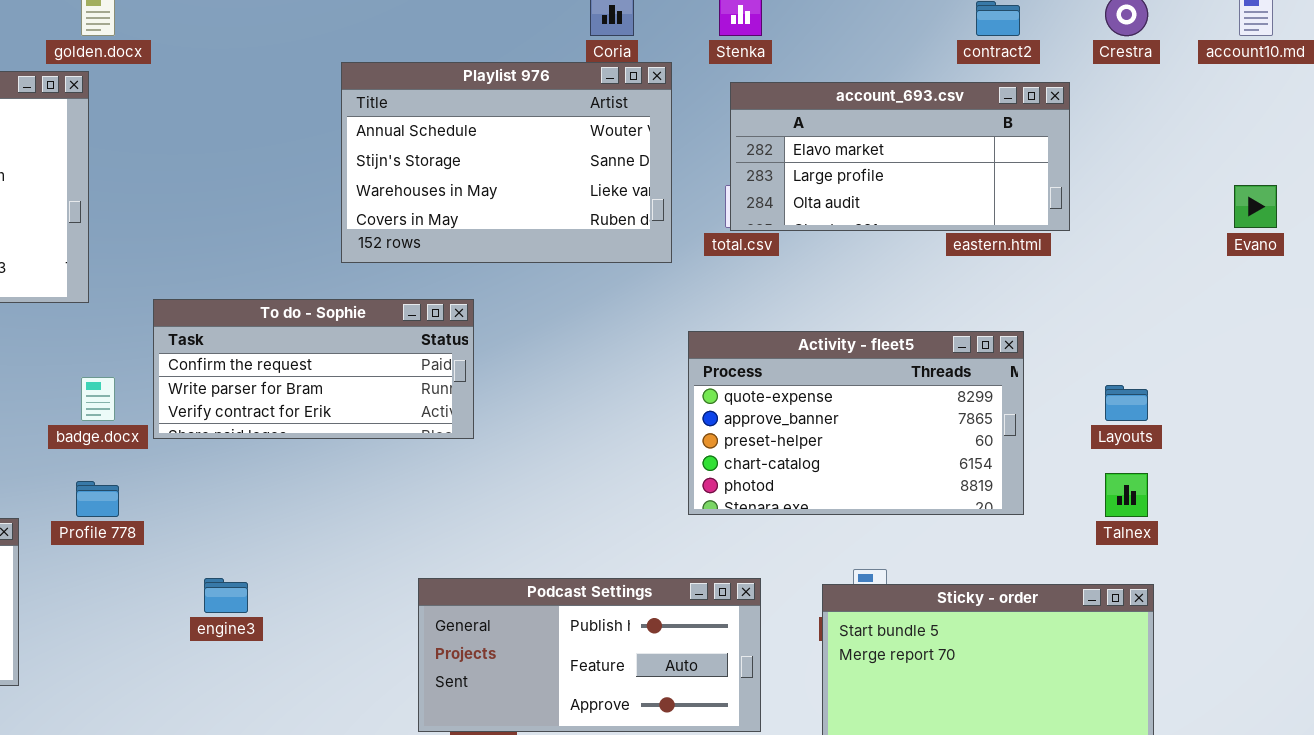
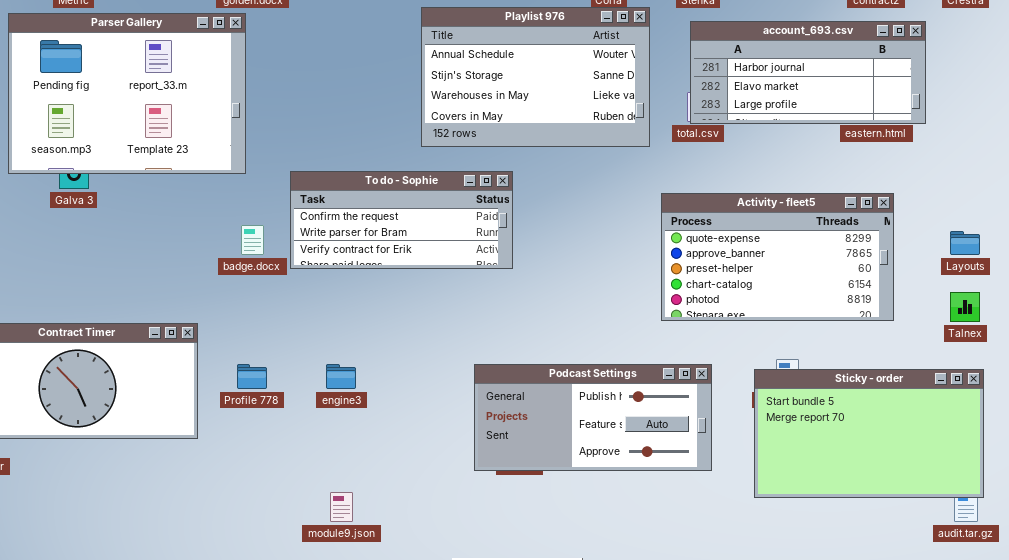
account_693.csv: [730,82,1070,231] -> [690,21,926,124], scrolled up 1 row
Profile 778: [76,481,119,517] -> [237,364,267,389], moved

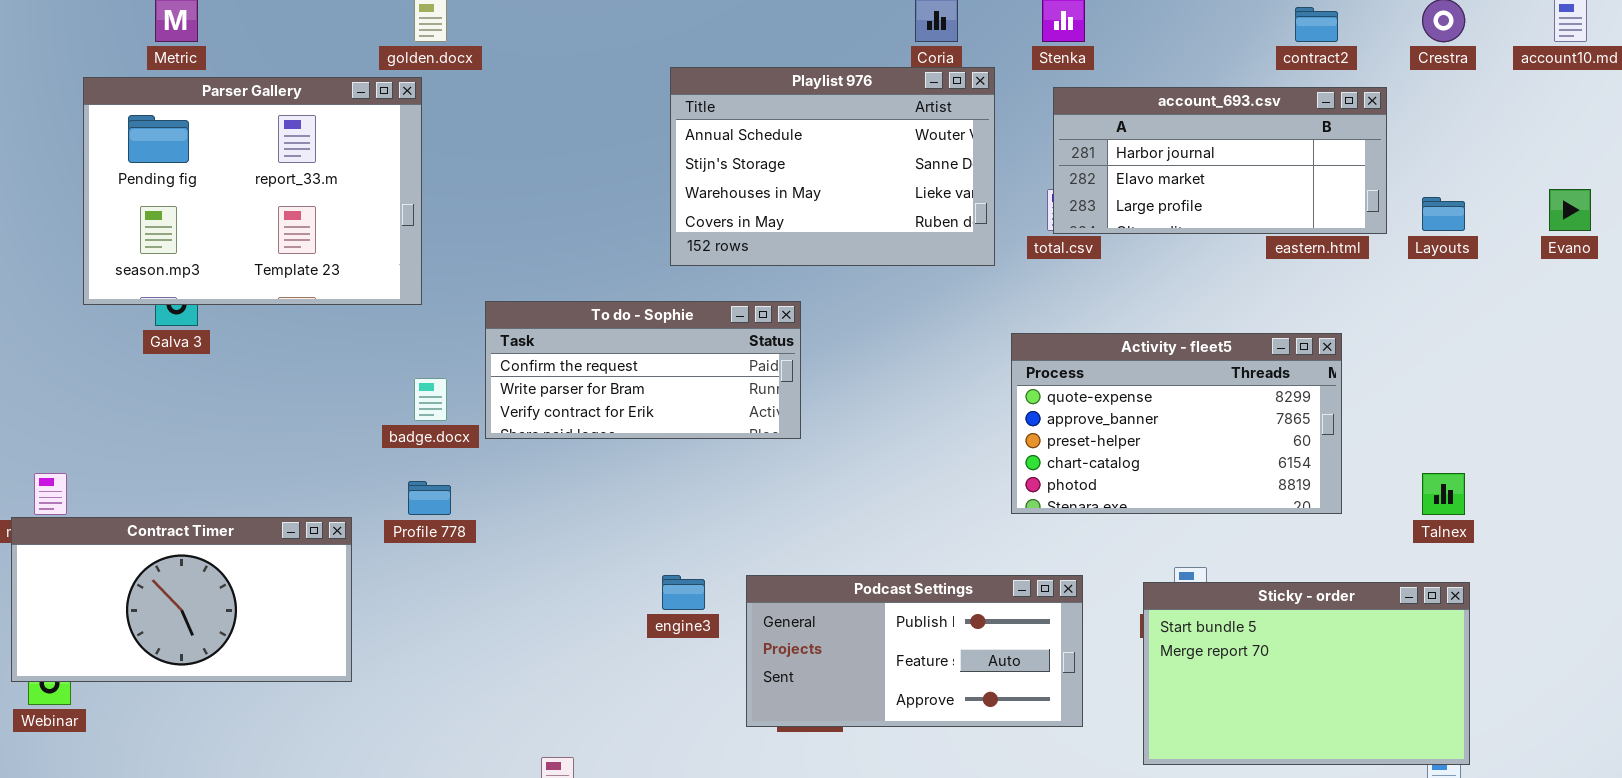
Layouts: [950,231,980,255] -> [1422,197,1465,231], moved
Profile 778: [237,364,267,389] -> [408,481,451,515], moved
engine3: [326,364,356,389] -> [662,575,705,610], moved

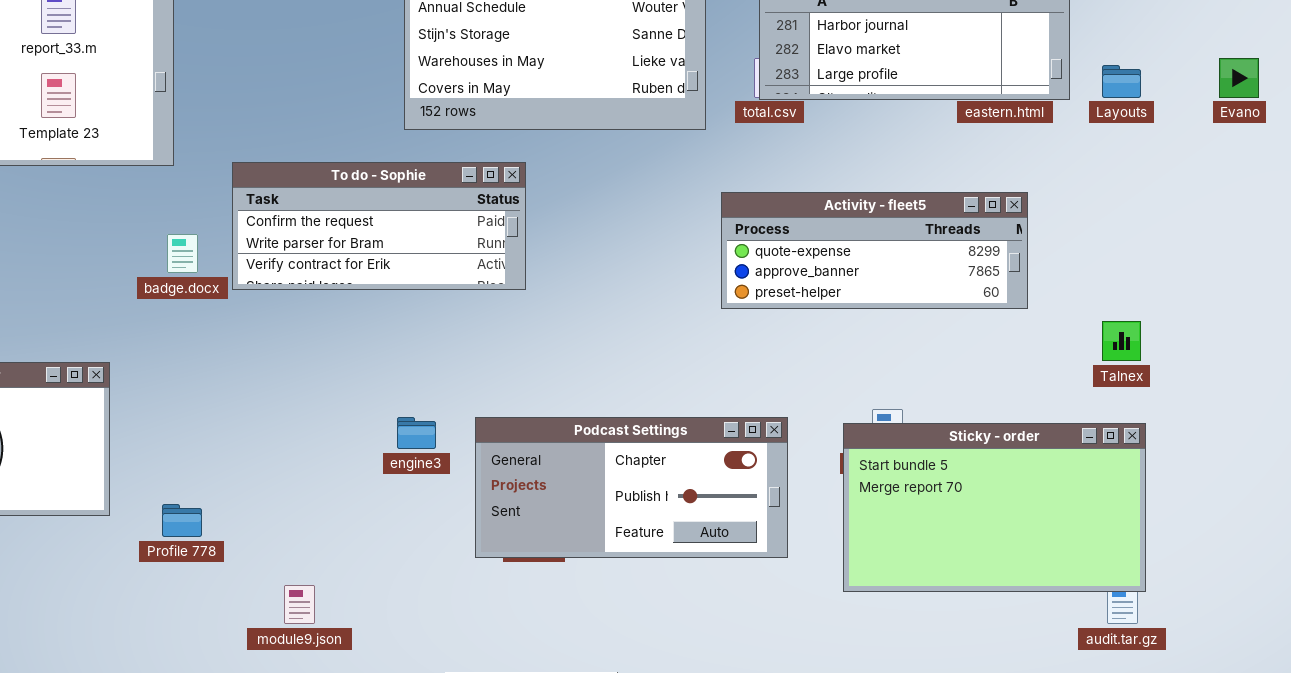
Activity - fleet5: [1011,333,1342,514] -> [721,192,1028,309], resized
Profile 778: [408,481,451,515] -> [162,504,202,537], moved
Podcast Settings: [746,575,1083,727] -> [475,417,788,558], scrolled up 1 row

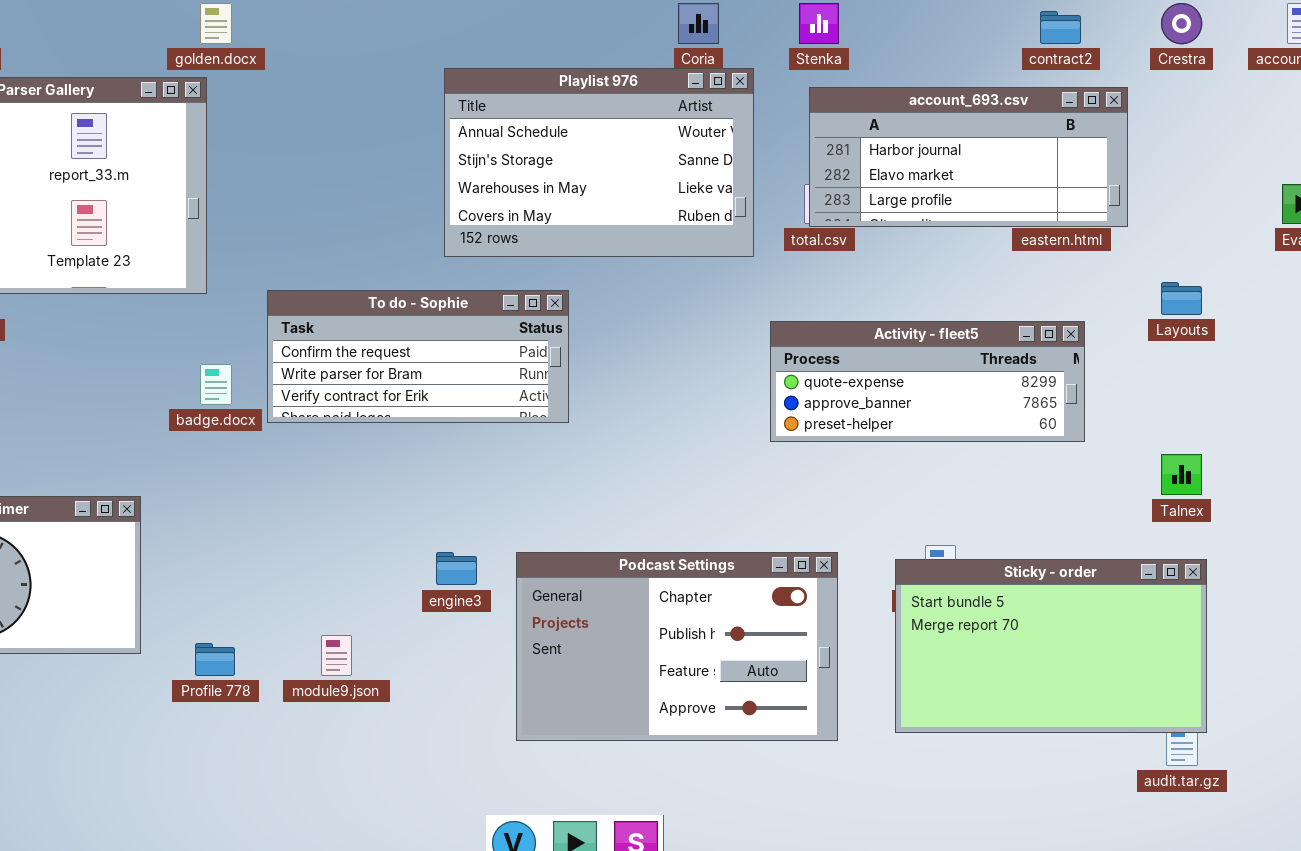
Layouts: [1102,65,1141,98] -> [1161,282,1202,315], moved
Podcast Settings: [475,417,788,558] -> [516,552,838,741], resized
module9.json: [284,585,315,624] -> [321,635,352,676], moved

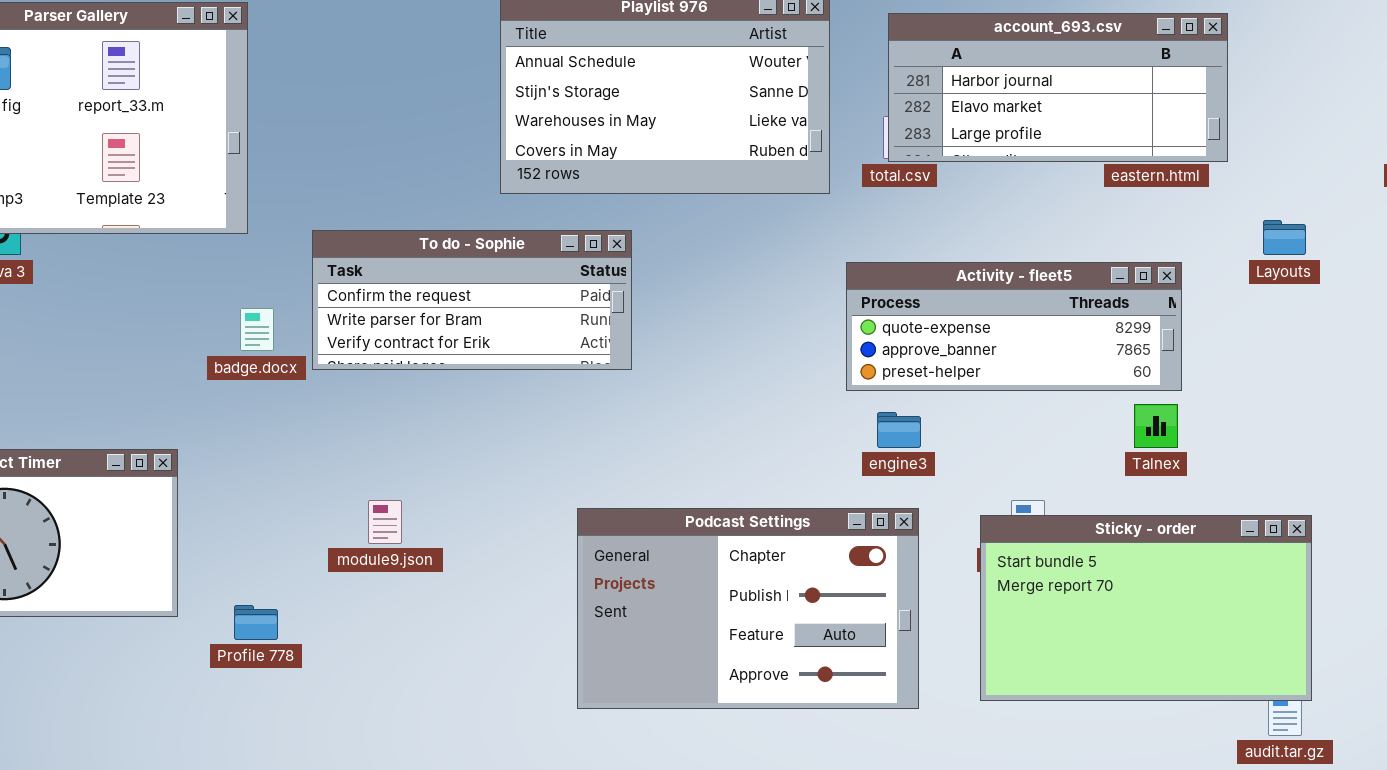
Talnex: [1161,454,1202,495] -> [1134,404,1178,448], moved
engine3: [436,552,477,585] -> [877,412,921,448], moved
module9.json: [321,635,352,676] -> [368,500,402,544], moved

